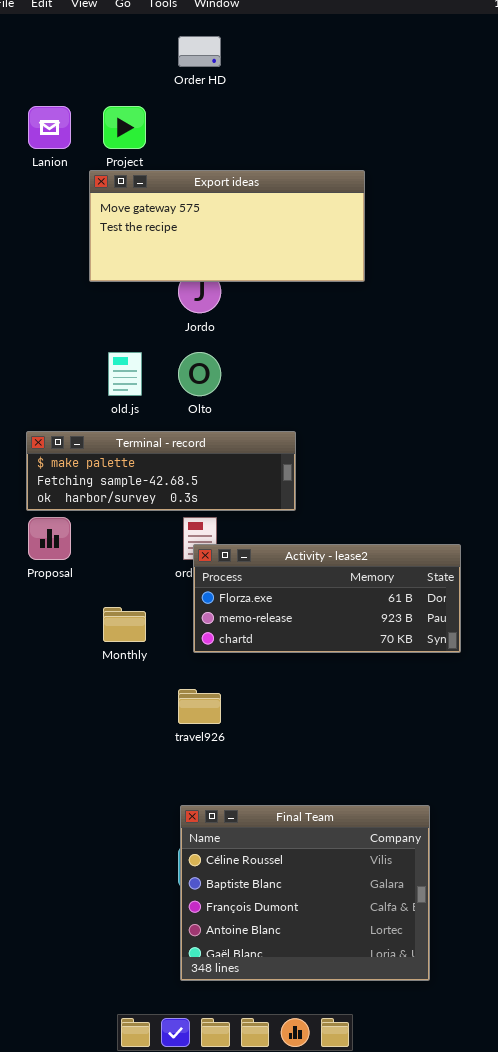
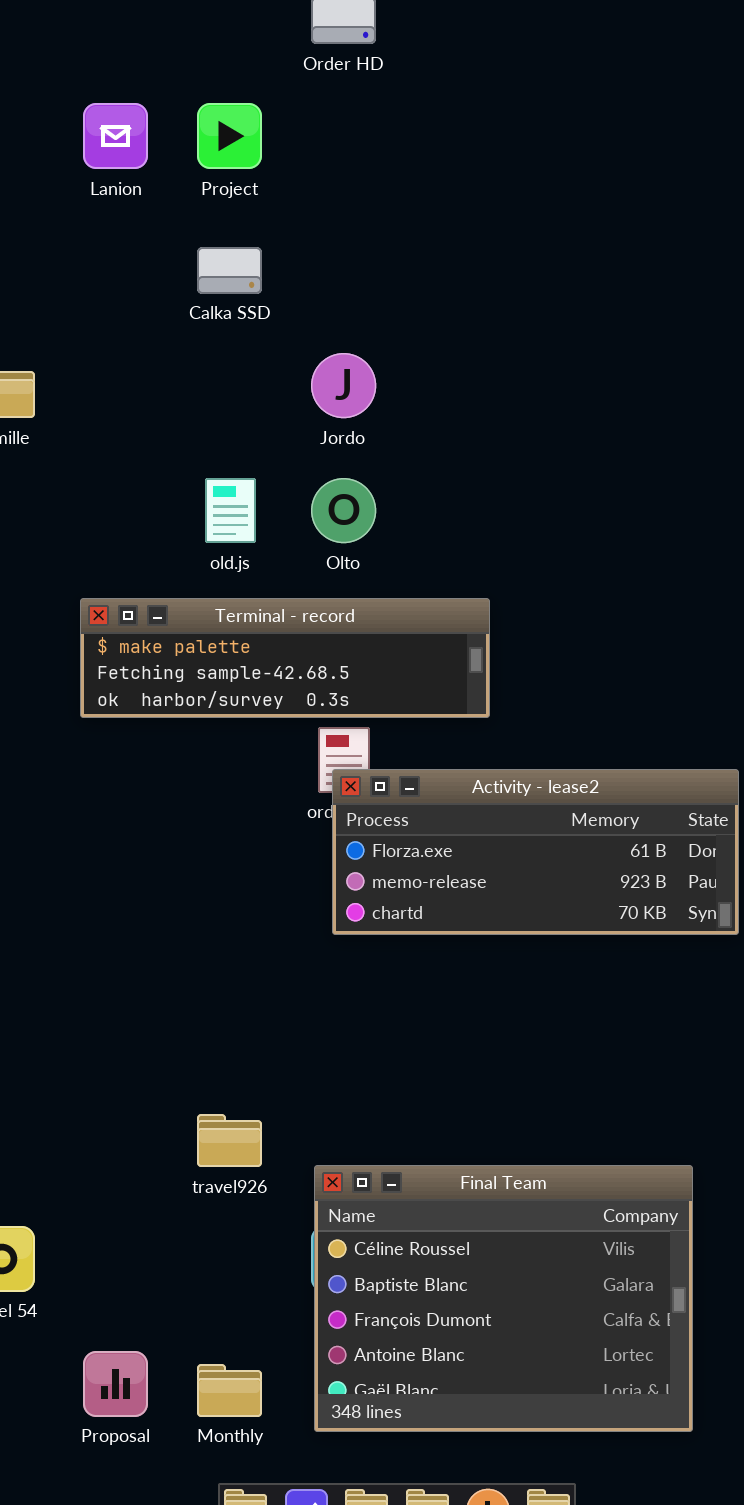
Export ideas: [89,170,365,282] -> none, closed
Proposal: [28,517,71,560] -> [83,1351,148,1417], moved
Monthly: [103,607,146,642] -> [197,1364,262,1417], moved
travel926: [178,689,221,724] -> [197,1114,262,1167], moved

